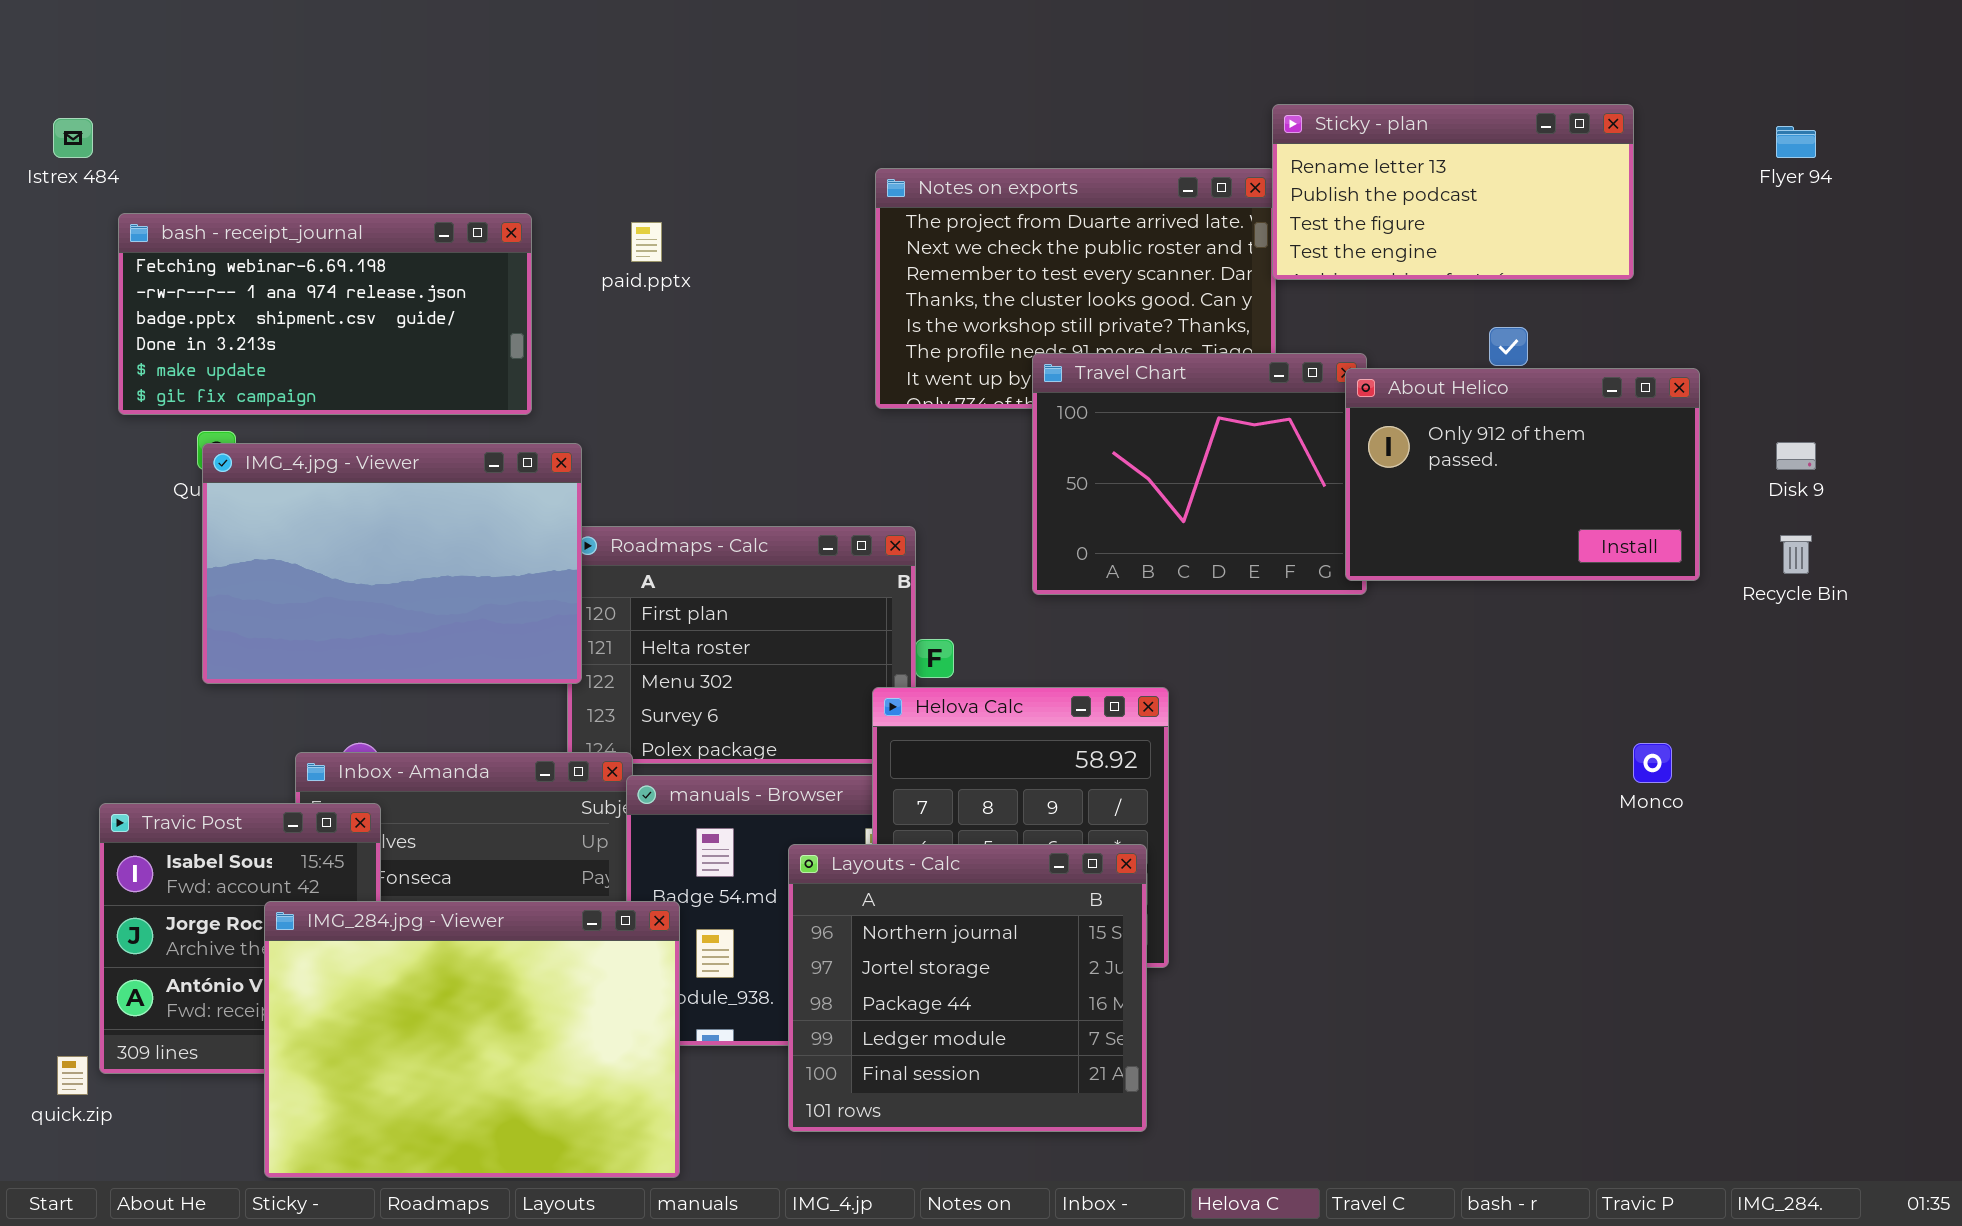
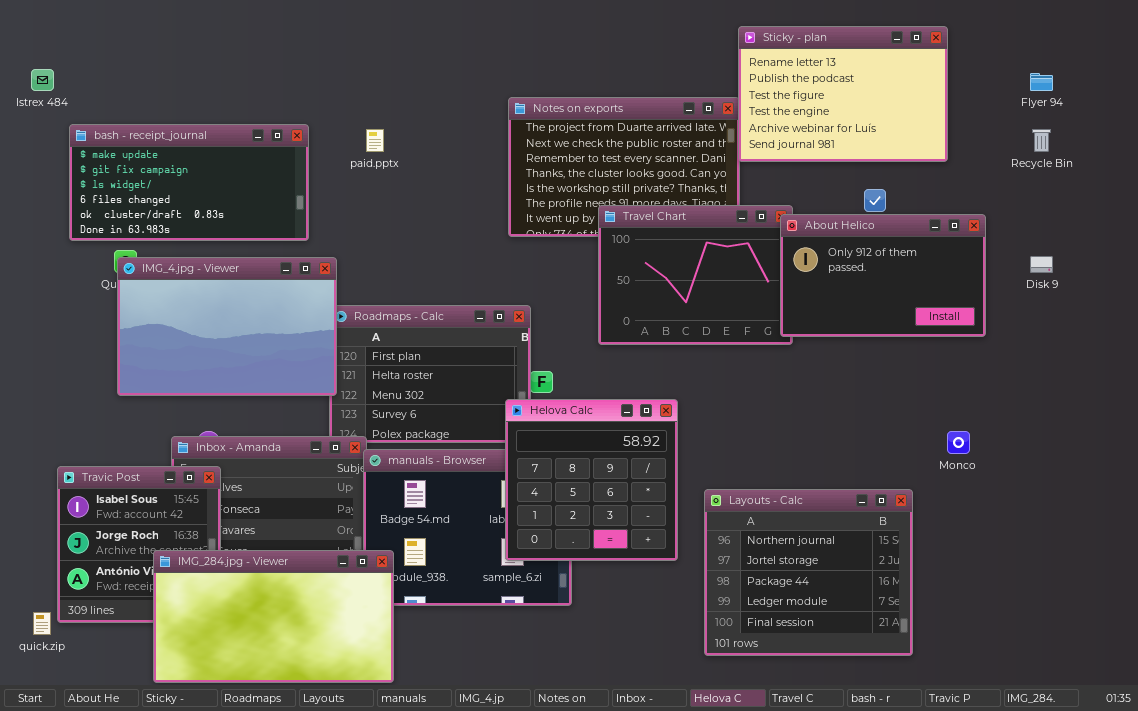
Sticky - plan: [1272,104,1634,280] -> [738,26,948,162], resized
bash - receipt_journal: [118,213,532,415] -> [69,124,309,241], scrolled down 4 rows
Recycle Bin: [1780,535,1812,574] -> [1032,129,1051,152], moved
Layouts - Calc: [788,844,1147,1132] -> [704,489,913,656], moved
IMG_284.jpg - Viewer: [264,901,680,1178] -> [153,550,394,683], resized

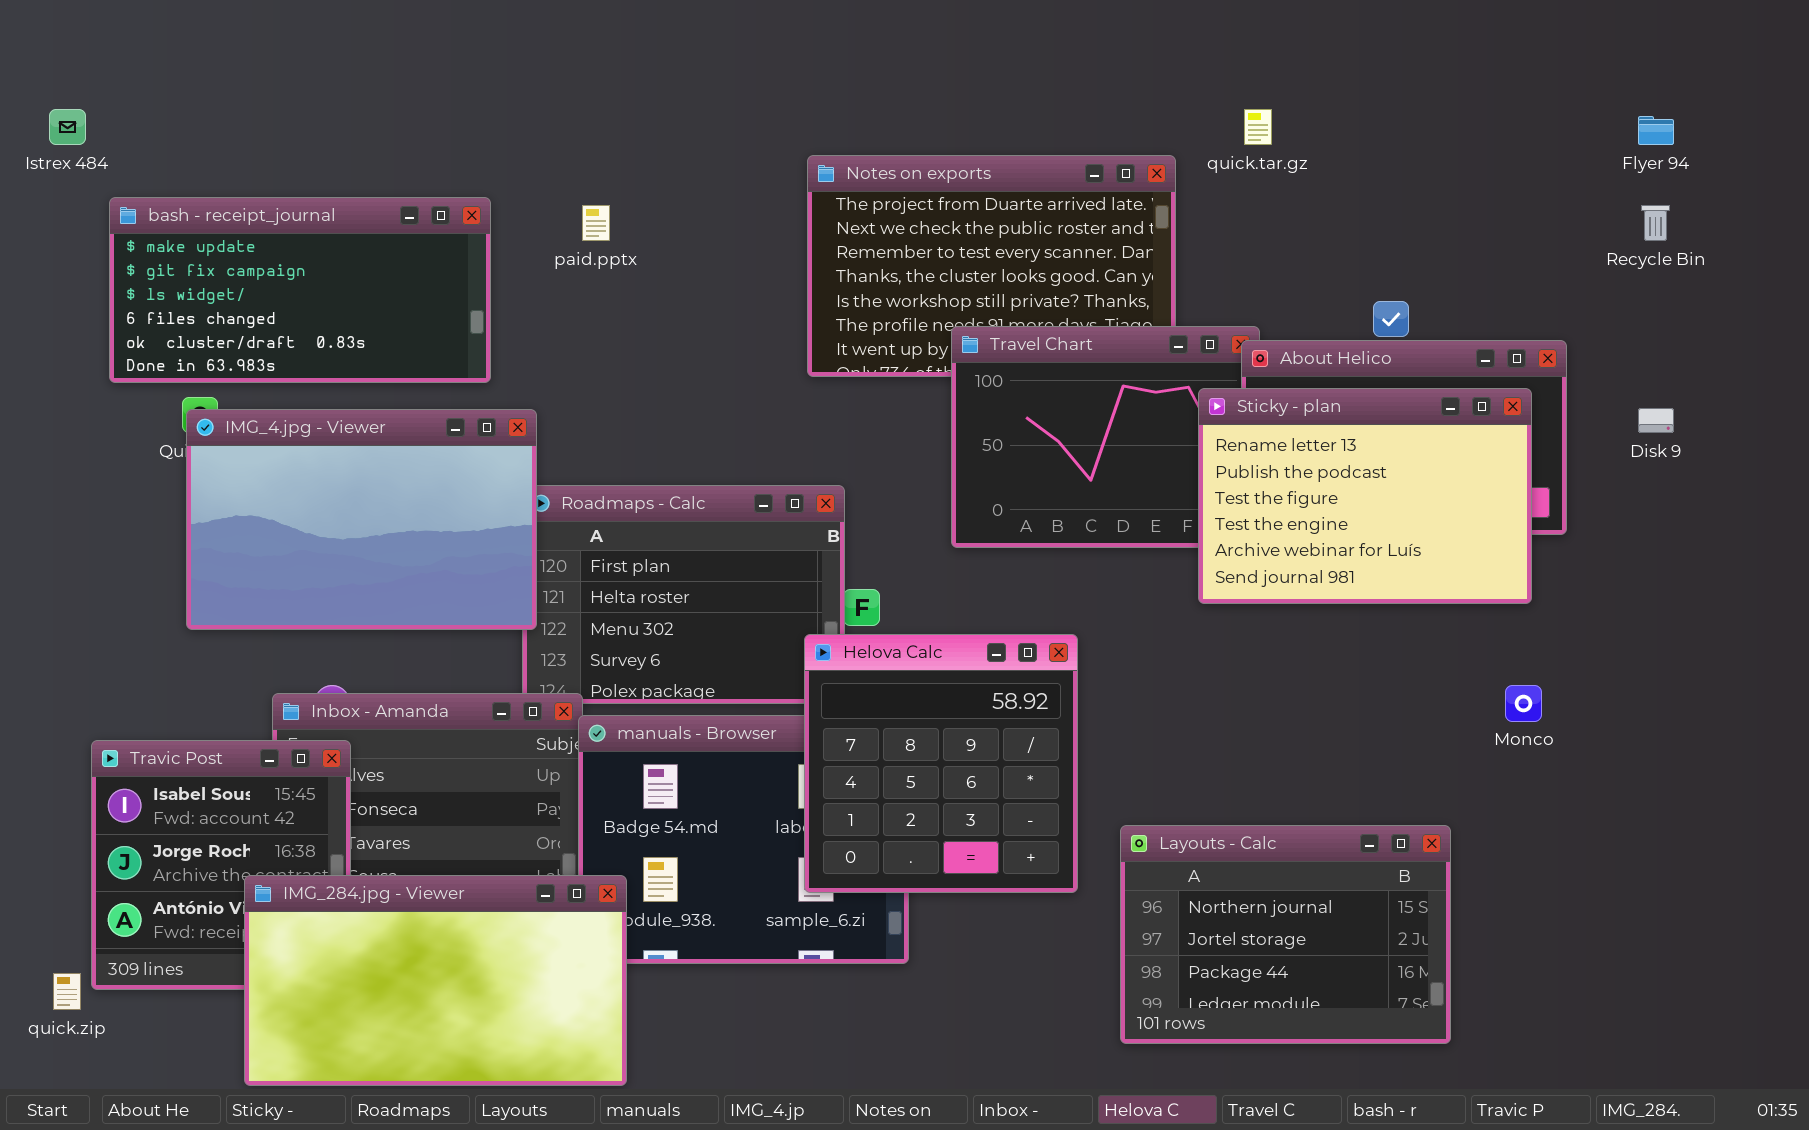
Sticky - plan: [738,26,948,162] -> [1198,388,1532,604], moved
Layouts - Calc: [704,489,913,656] -> [1120,825,1451,1044], resized

